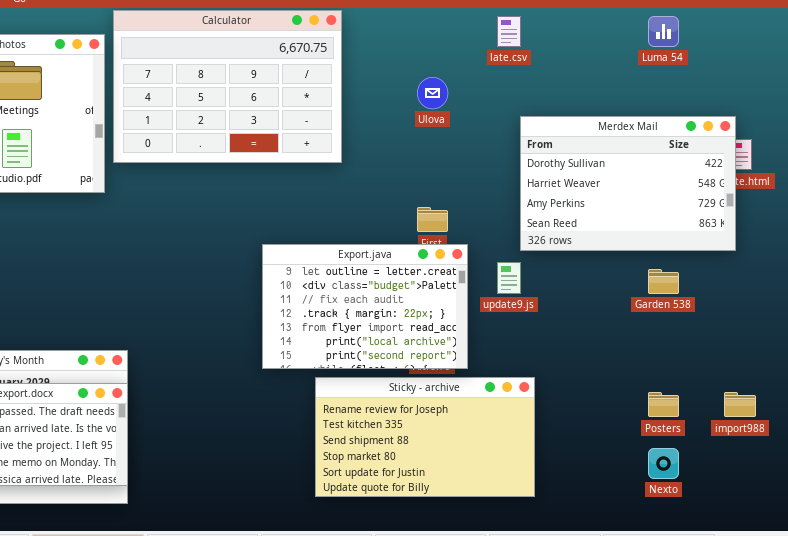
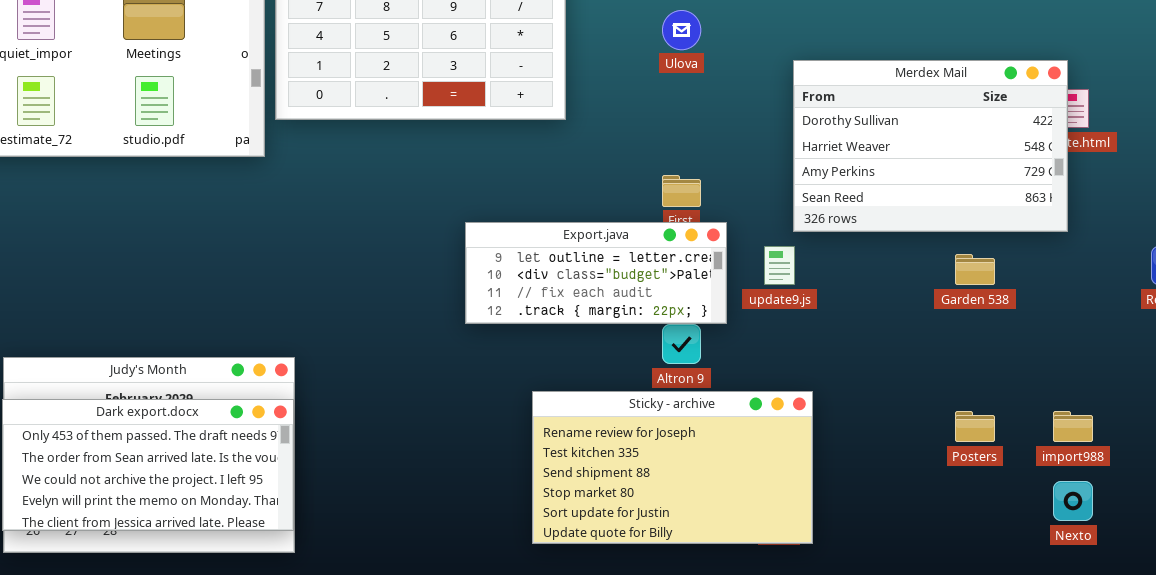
Export.java: [262,244,468,369] -> [465,222,727,324], resized
Nexto: [648,448,679,479] -> [1053,481,1093,521], moved

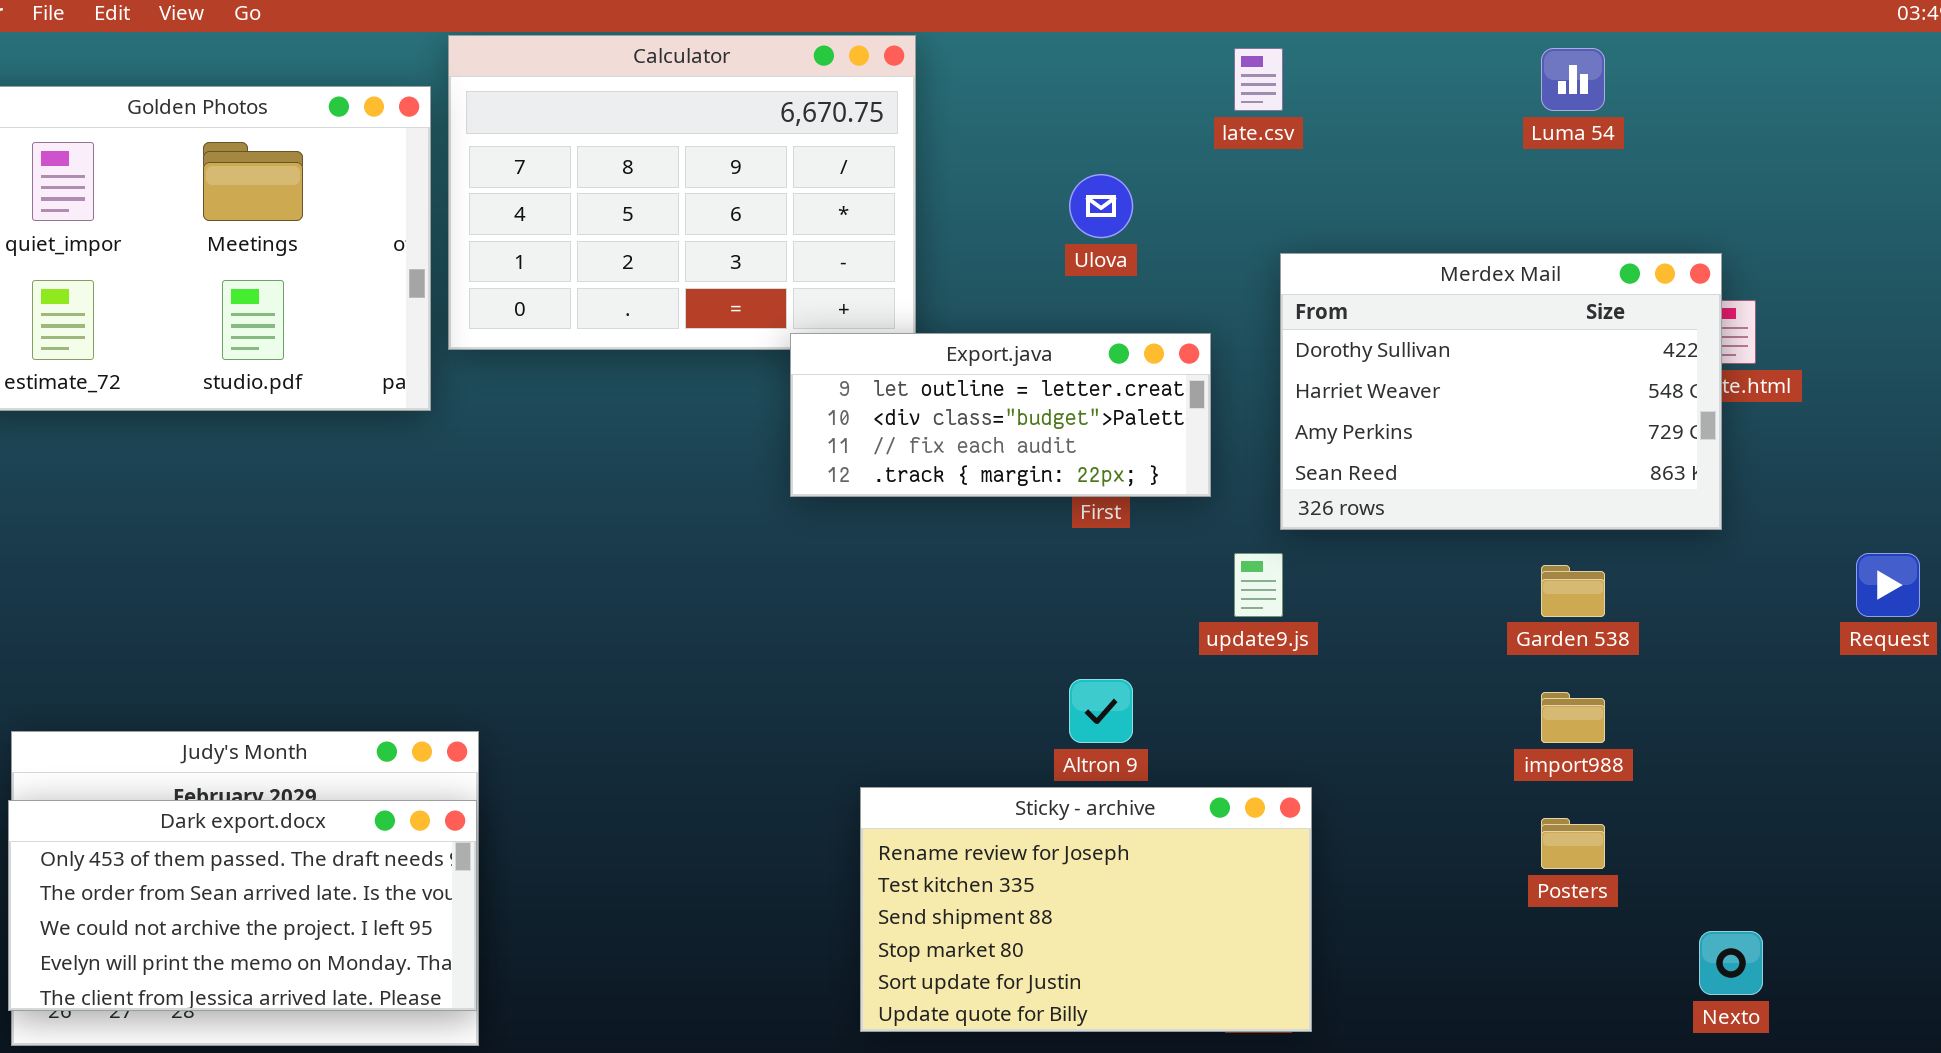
Export.java: [465,222,727,324] -> [790,333,1211,497], moved
import988: [1053,411,1093,442] -> [1541,692,1605,743], moved

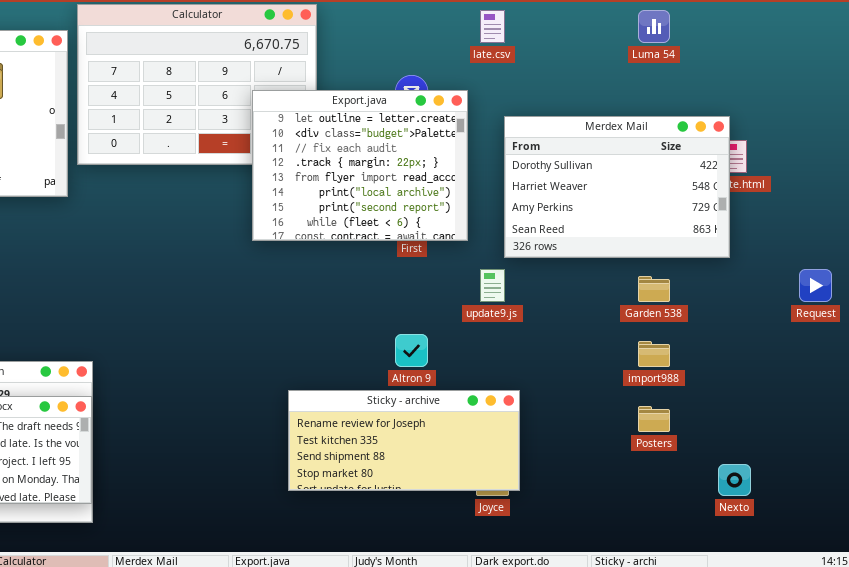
Export.java: [790,333,1211,497] -> [252,90,468,241], resized
Sticky - archive: [860,787,1312,1032] -> [288,390,520,491], resized

